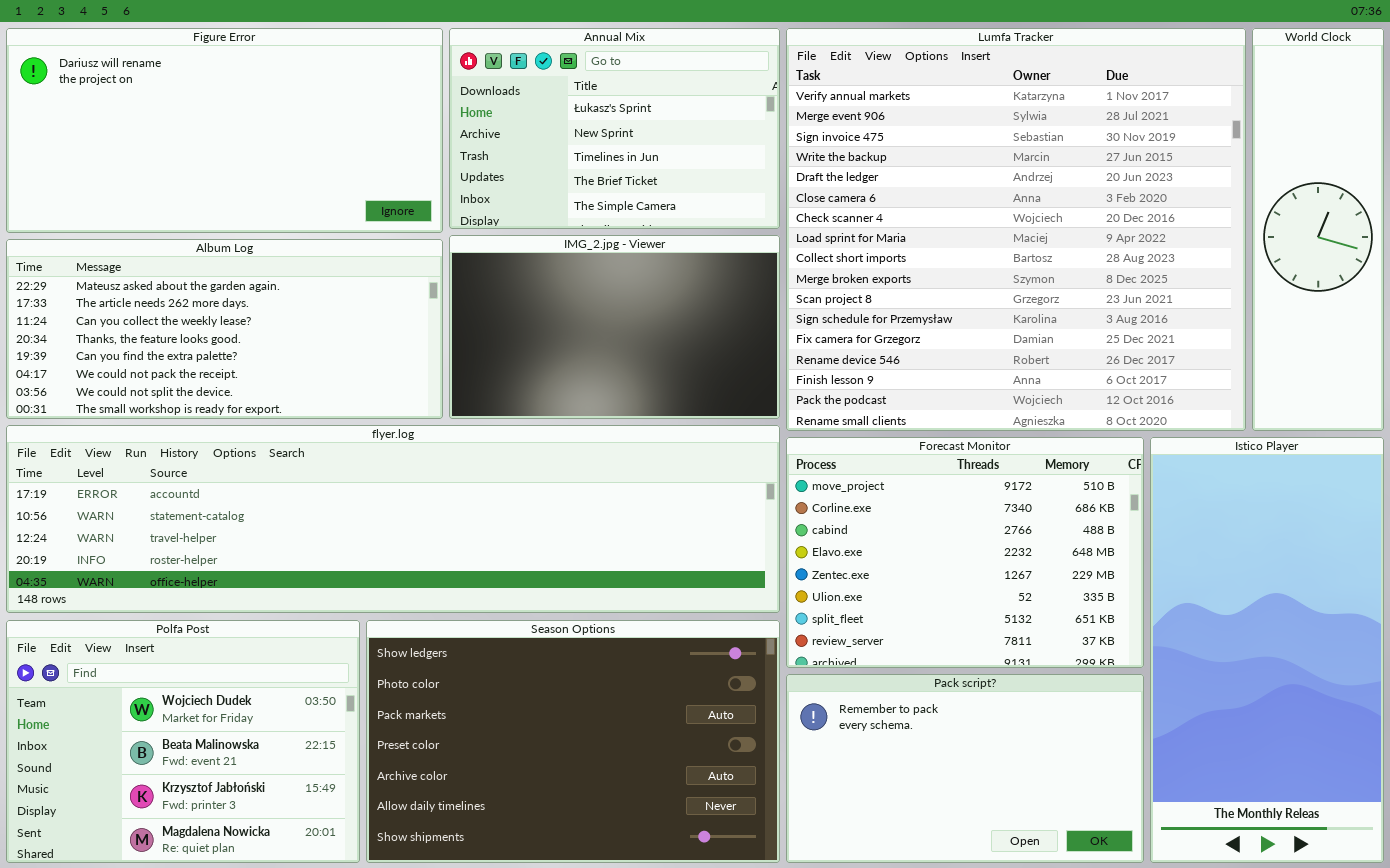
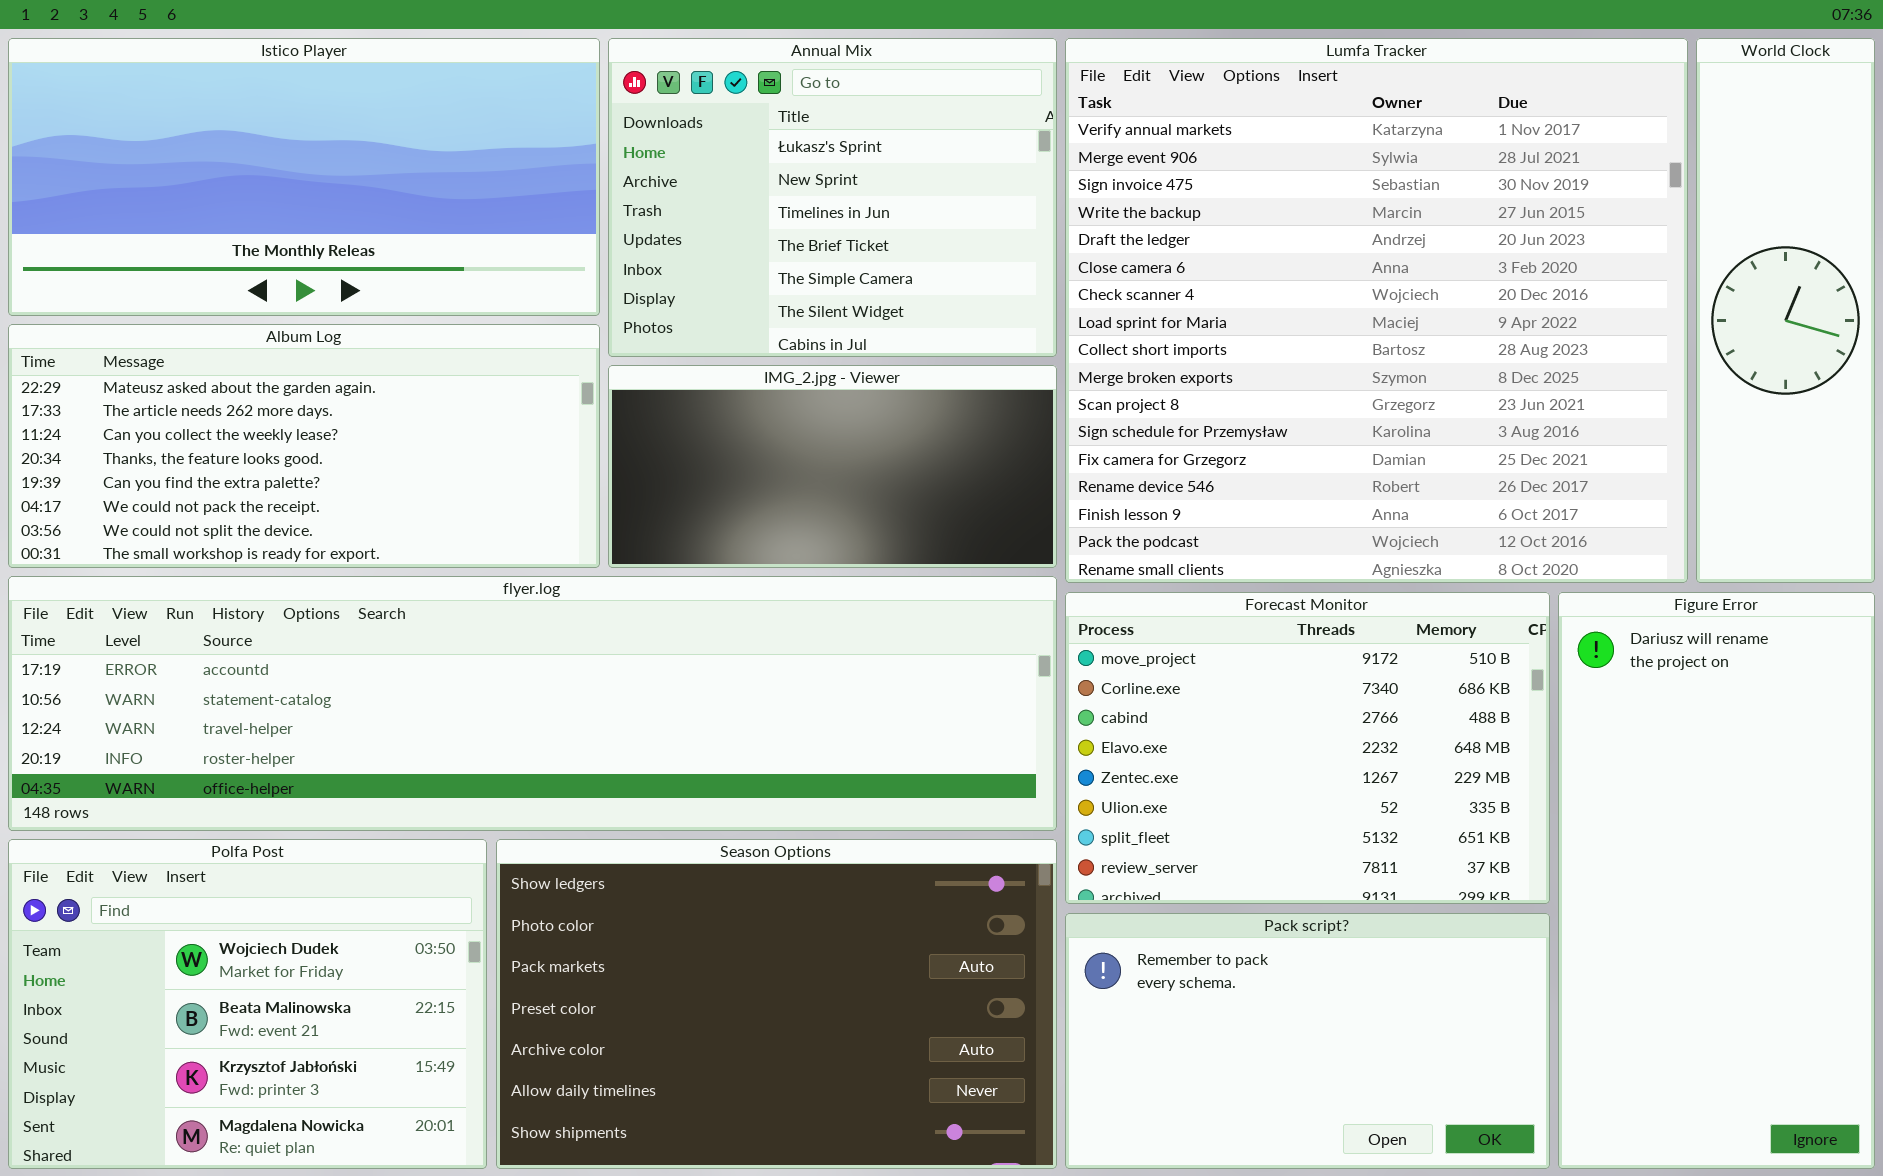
Figure Error: [6,28,443,233] -> [1558,592,1875,1169], moved, resized
Annual Mix: [449,28,780,229] -> [608,38,1057,357], resized
IMG_2.jpg - Viewer: [449,235,780,419] -> [608,365,1057,568], resized
Istico Player: [1150,437,1384,863] -> [8,38,600,316], moved, resized

